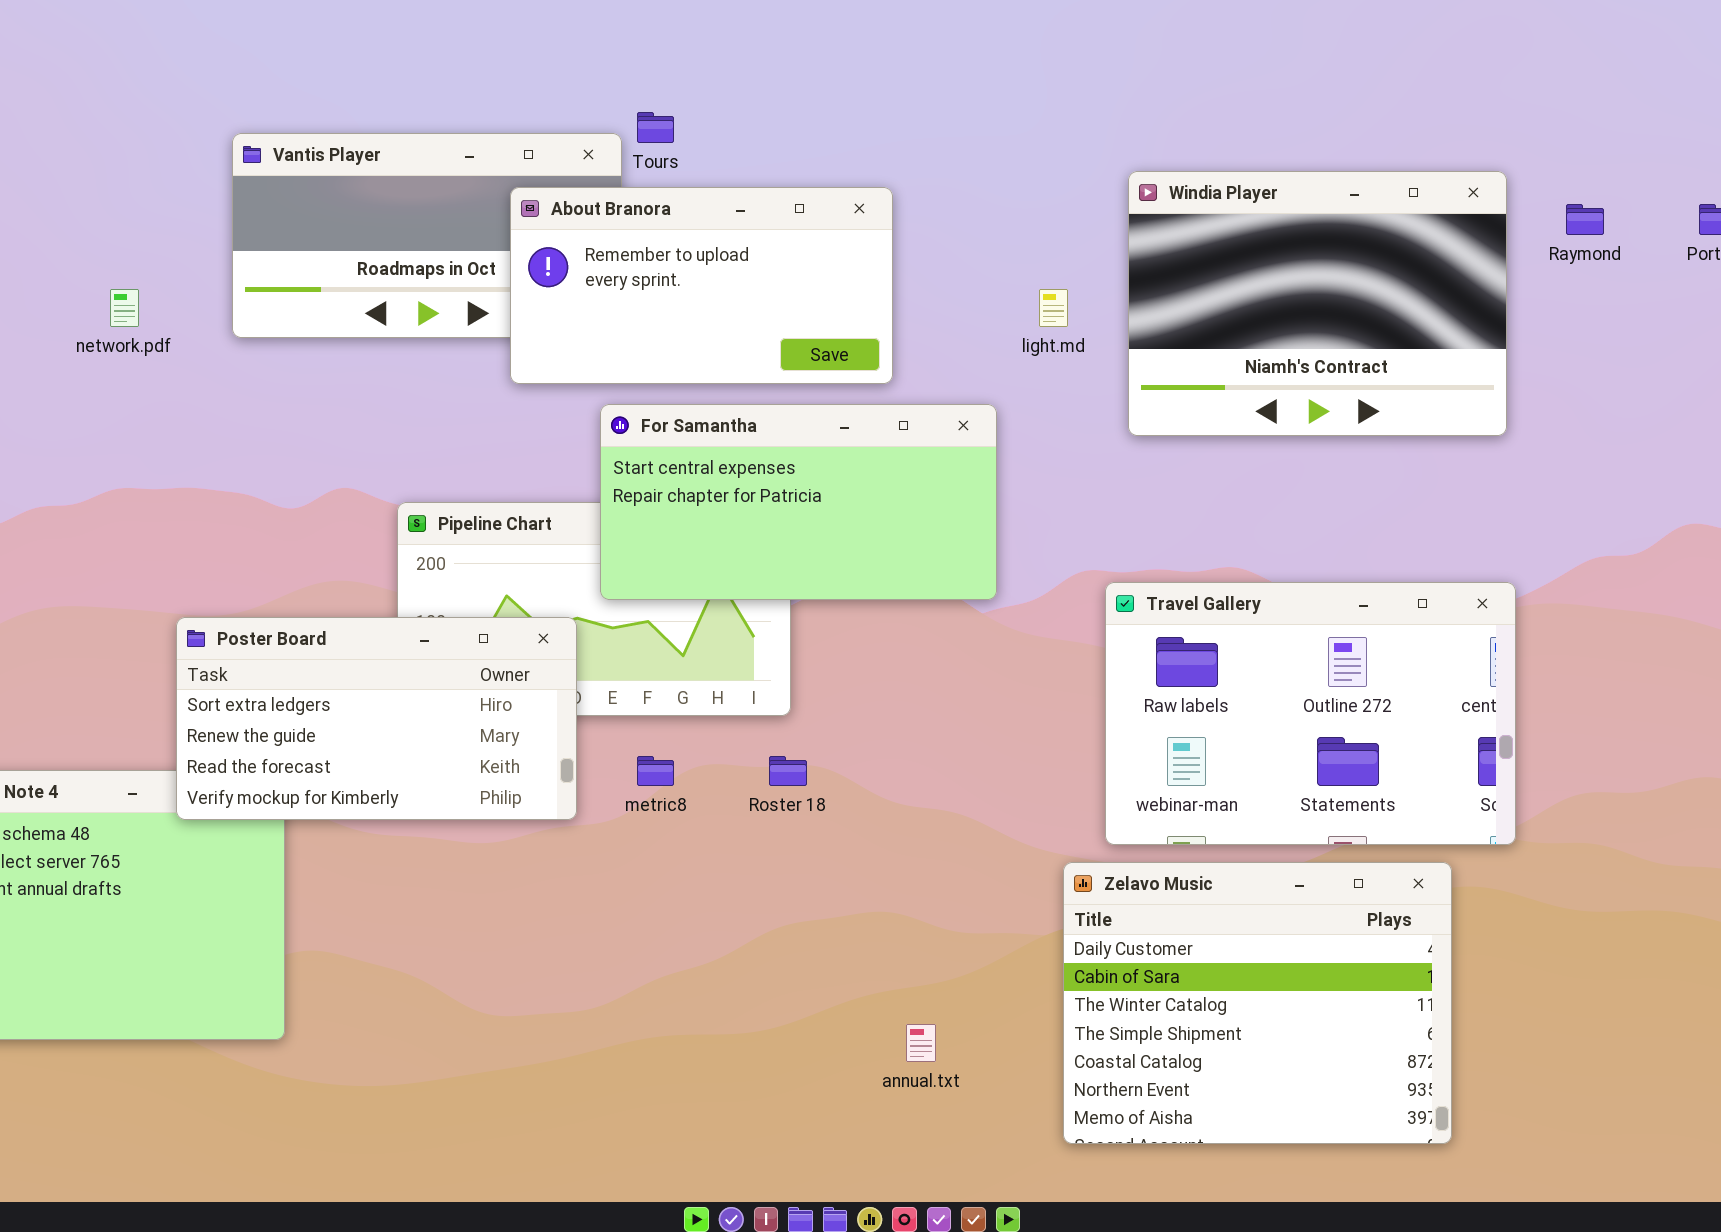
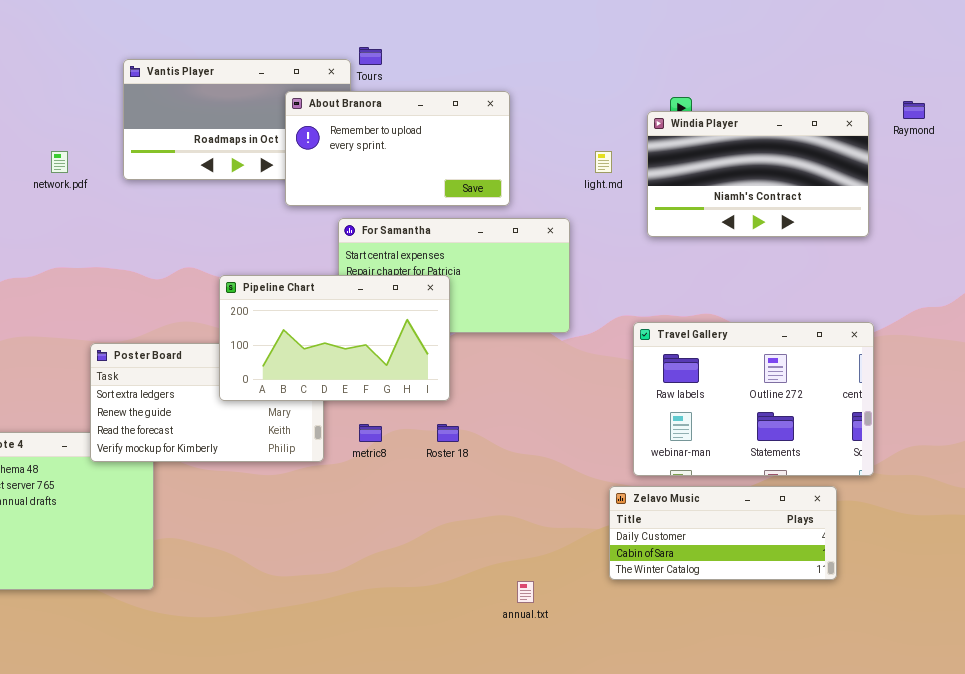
Windia Player: [1128,171,1507,436] -> [647,111,869,237], resized
Pipeline Chart: [397,502,791,716] -> [219,275,450,401], raised
Zelavo Music: [1063,862,1452,1144] -> [609,486,837,580], resized

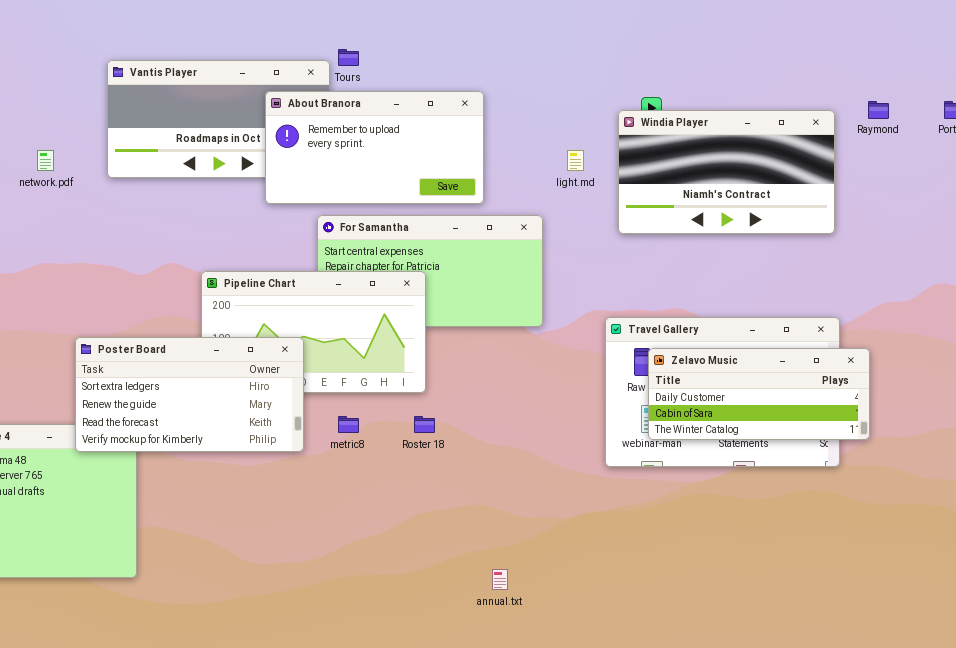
Poster Board: [90,343,324,462] -> [75,337,304,452], raised
Zelavo Music: [609,486,837,580] -> [648,348,870,440], moved

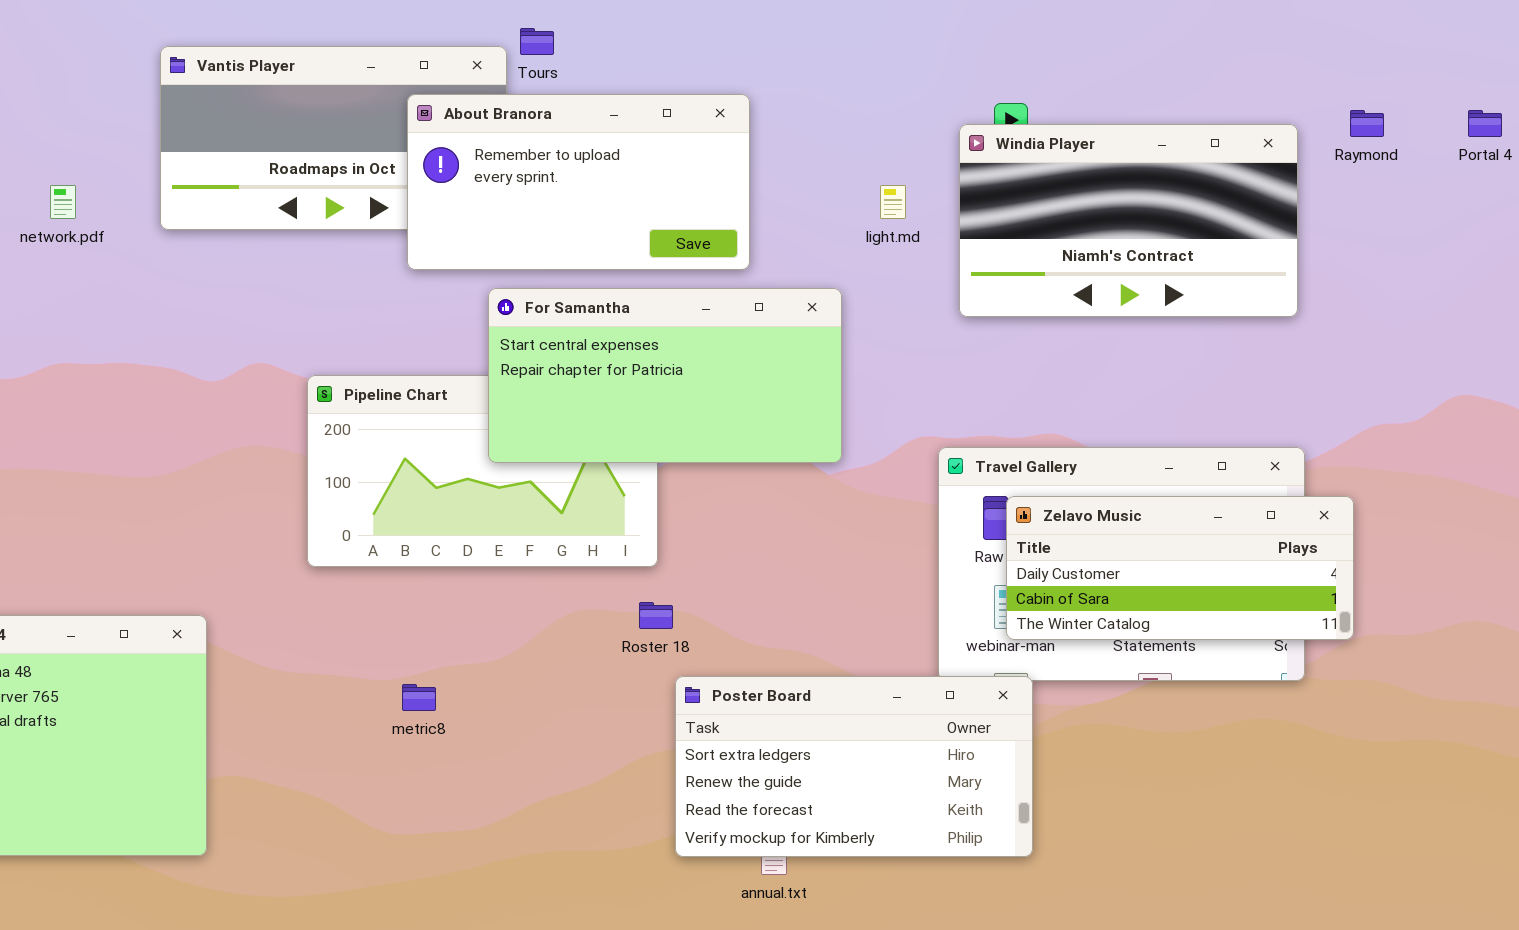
For Samantha: [317,215,543,327] -> [488,288,842,463], raised
Poster Board: [75,337,304,452] -> [675,676,1033,857], moved
metric8: [338,416,359,433] -> [402,684,436,711], moved

